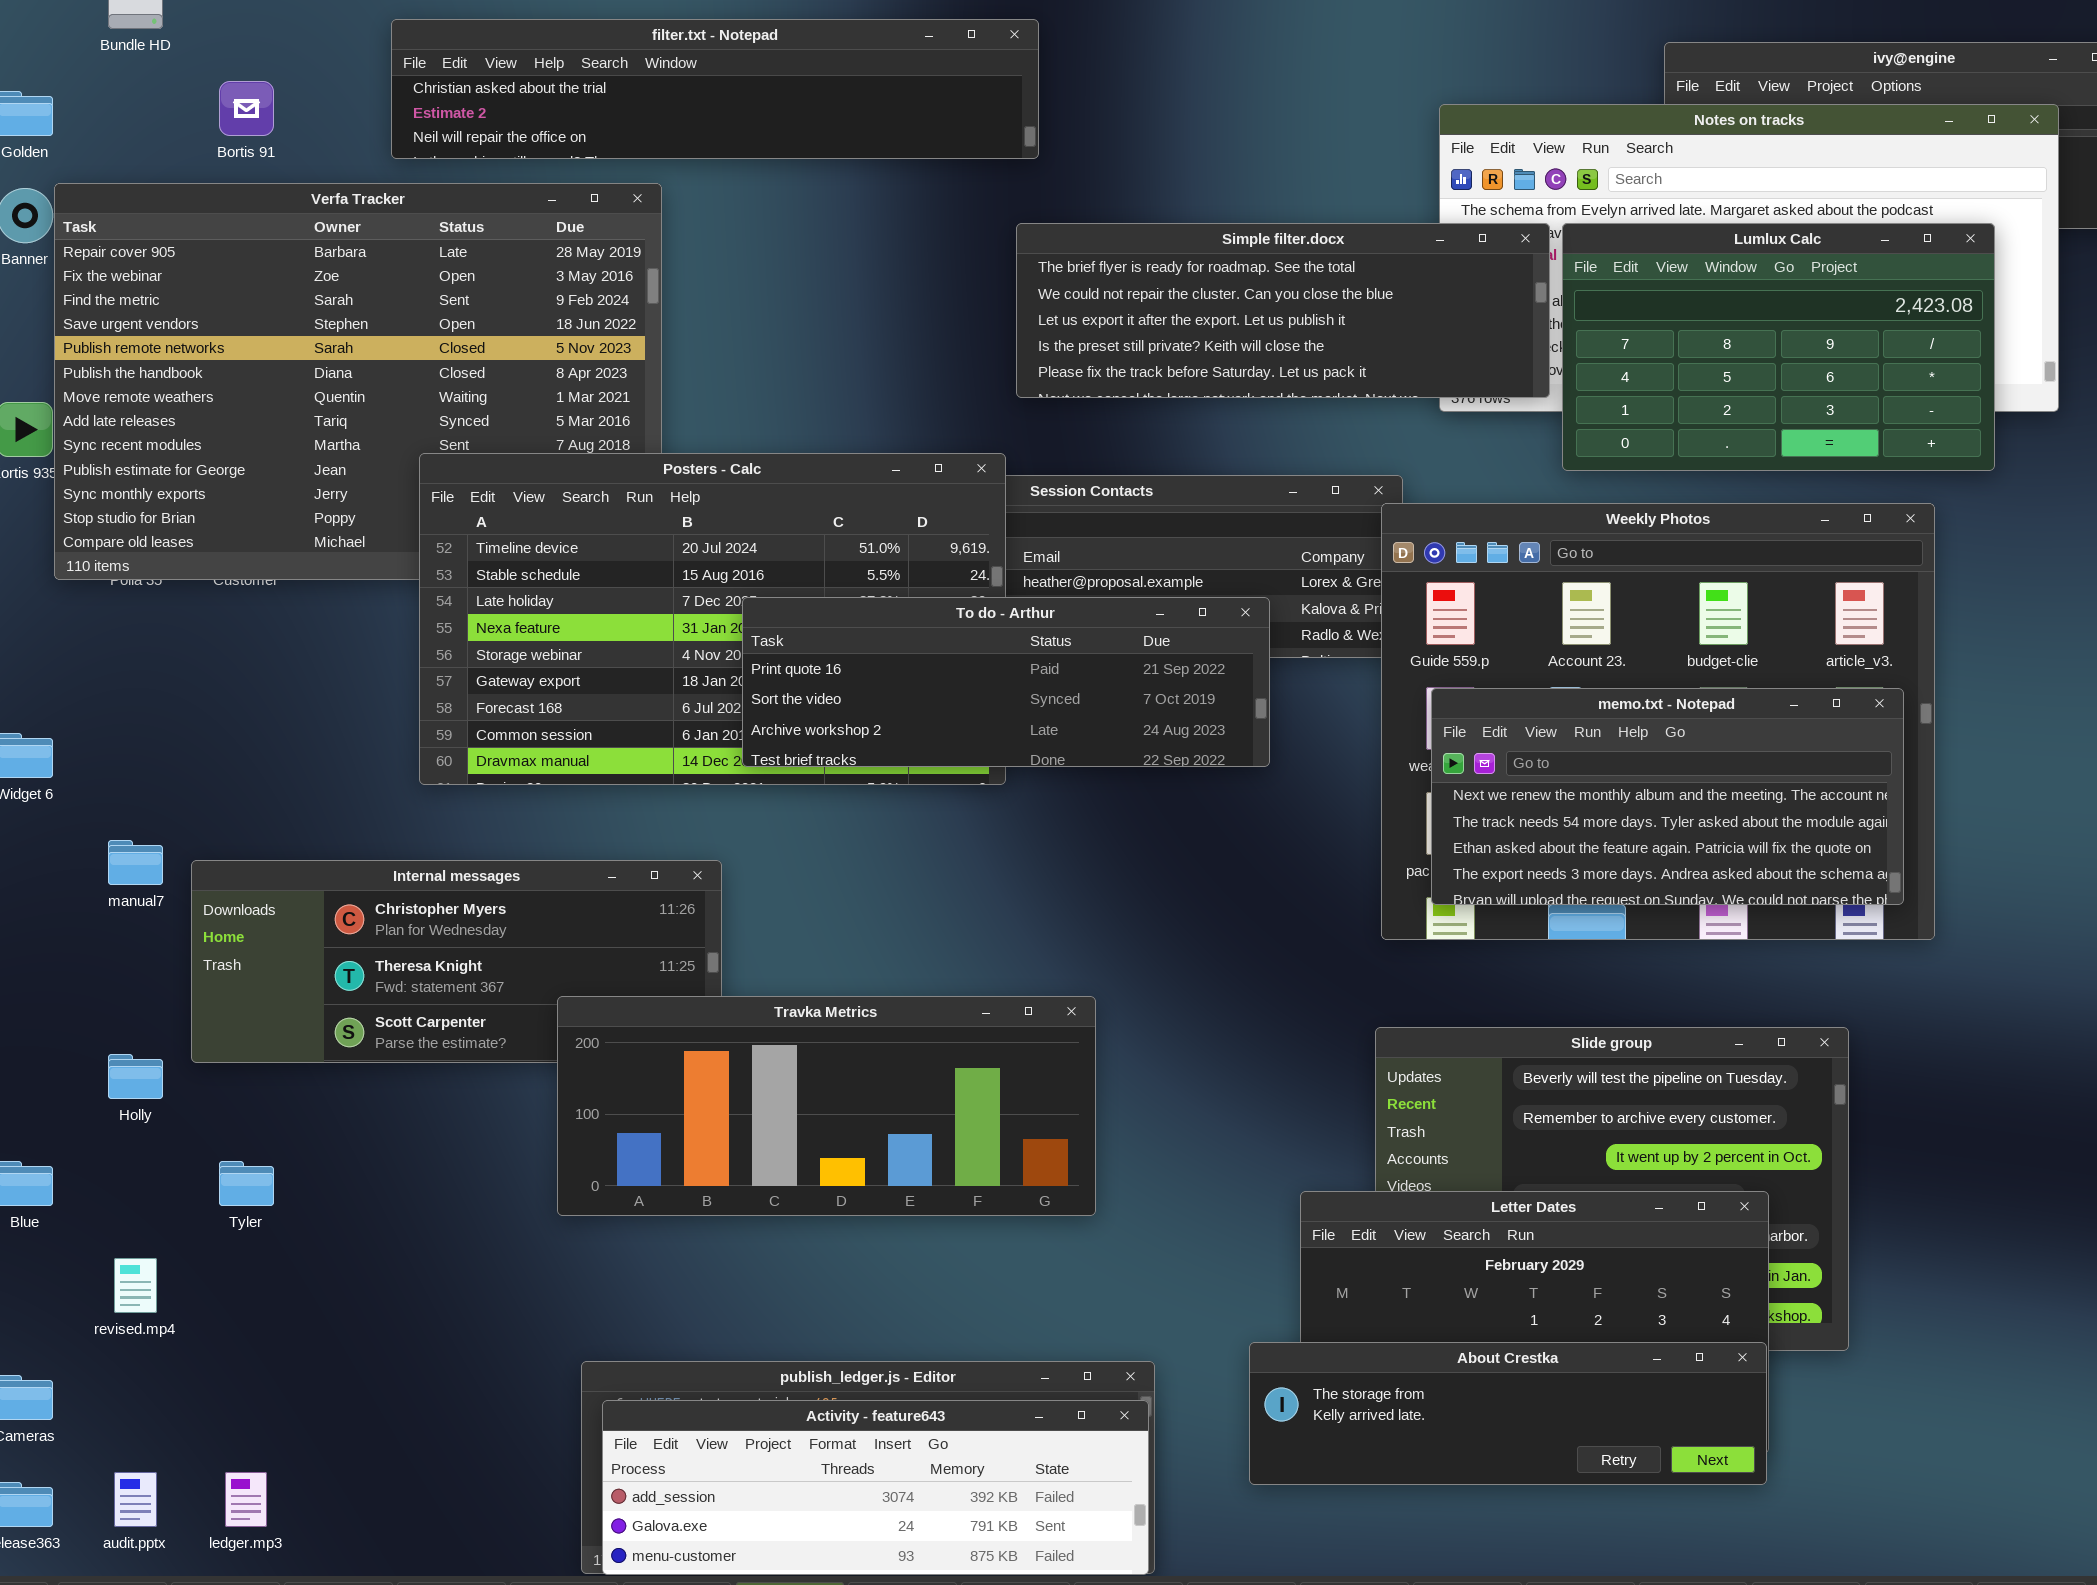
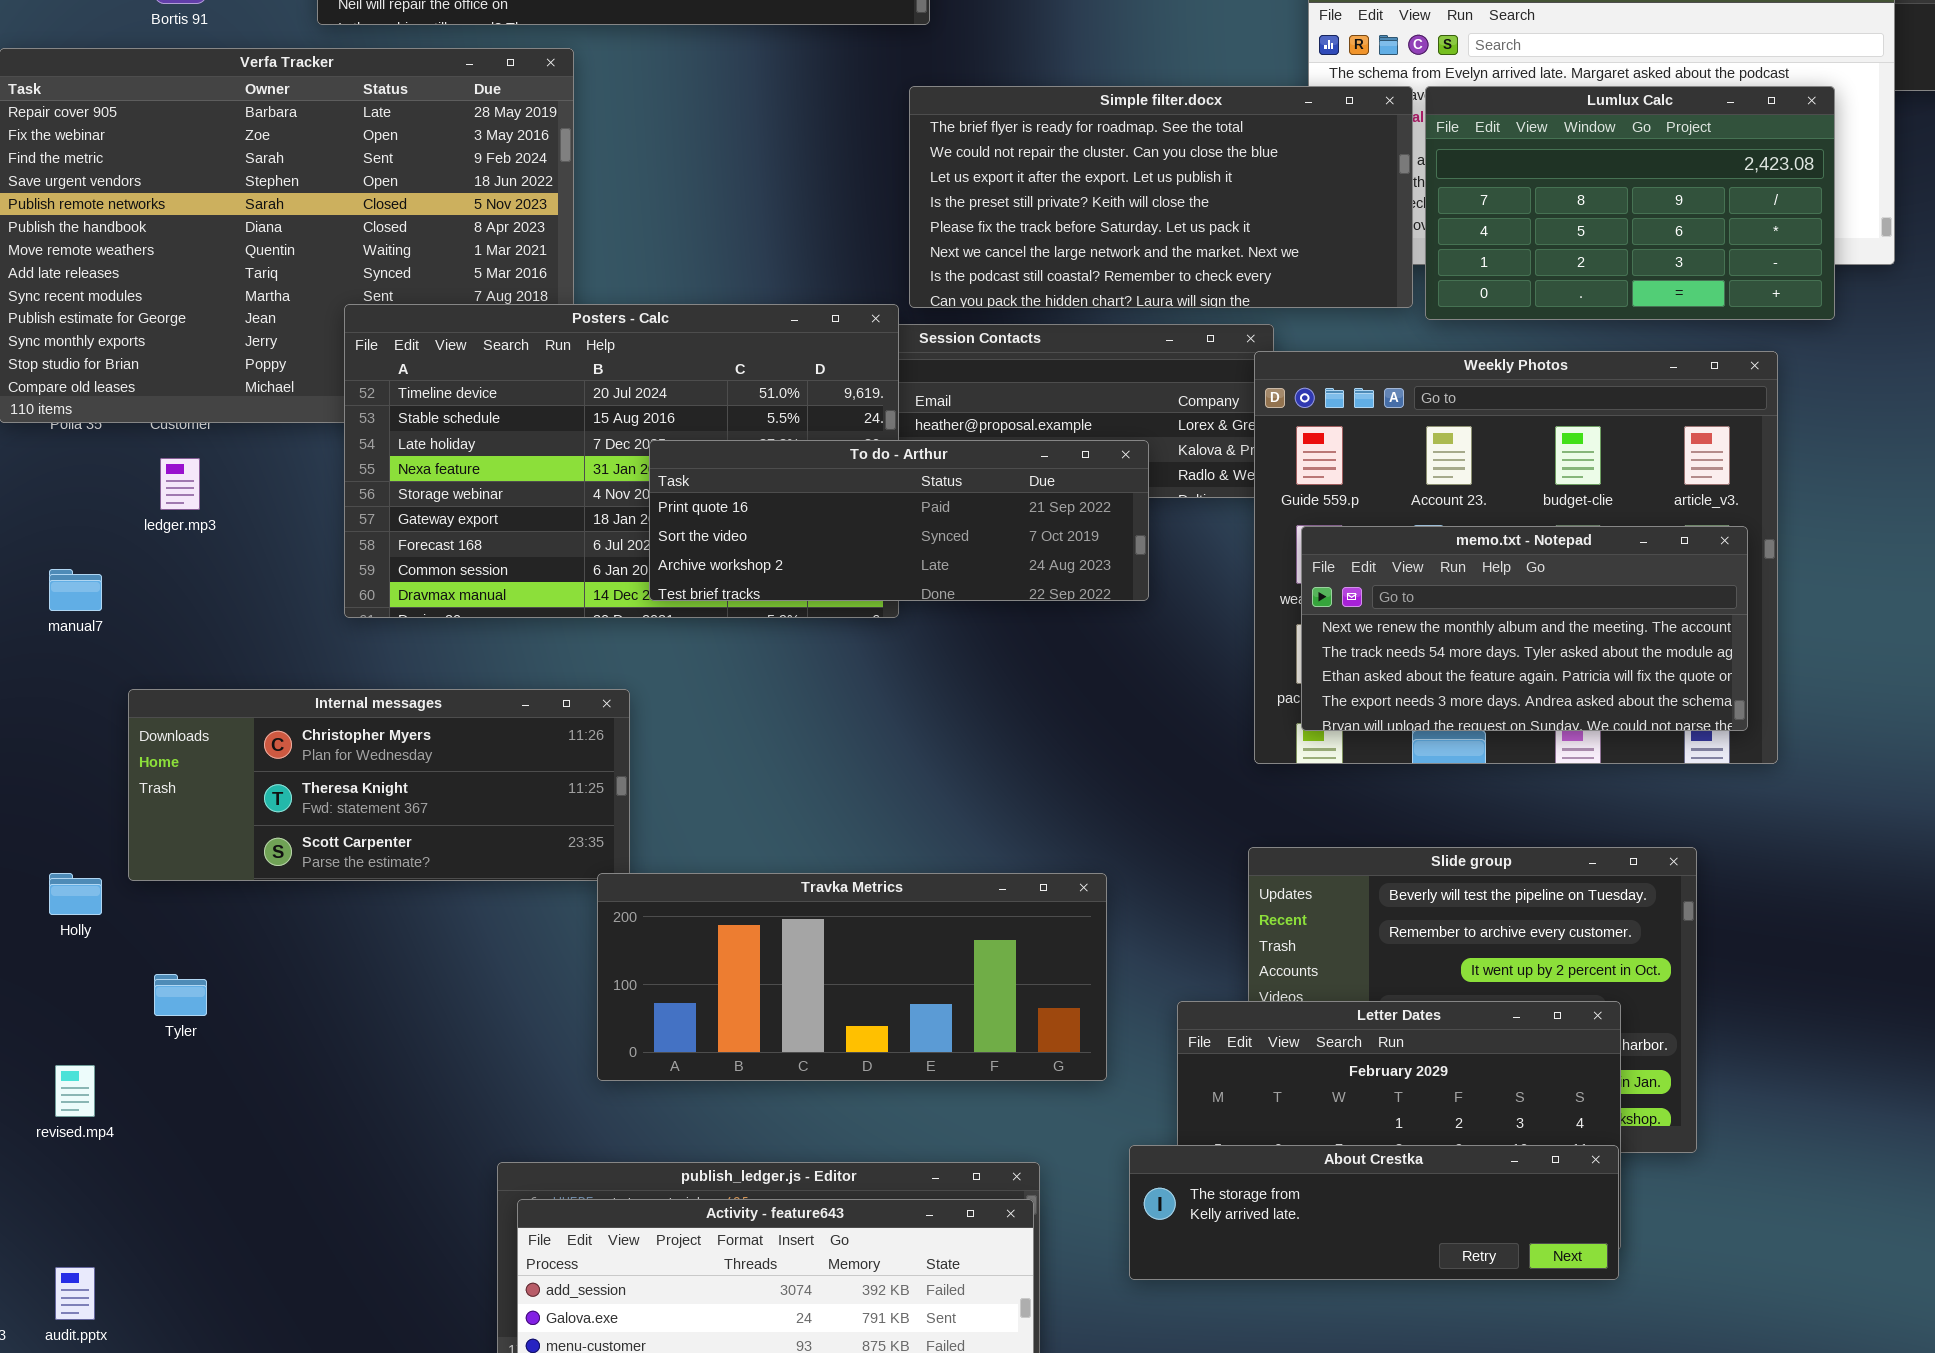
Simple filter.docx: [1016,223,1550,398] -> [909,86,1413,308], resized
manual7: [108,840,163,885] -> [49,569,102,611], moved
Travka Metrics: [557,996,1096,1216] -> [597,873,1107,1081], moved
ledger.mp3: [225,1472,267,1527] -> [160,458,200,510], moved

